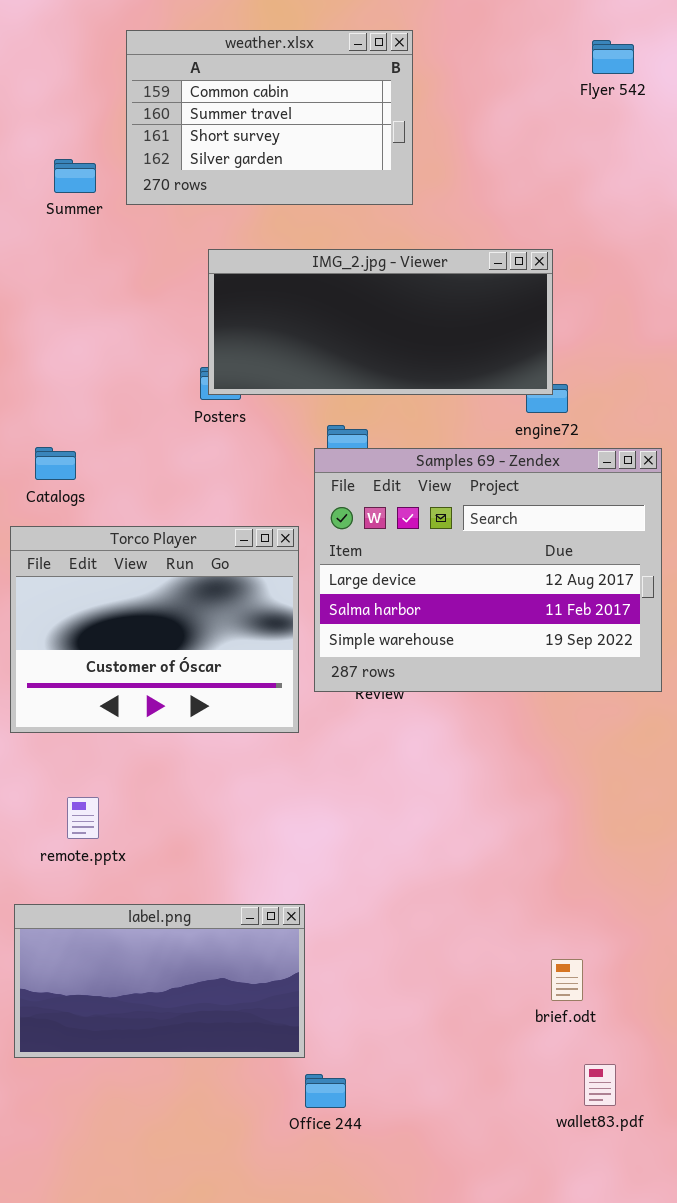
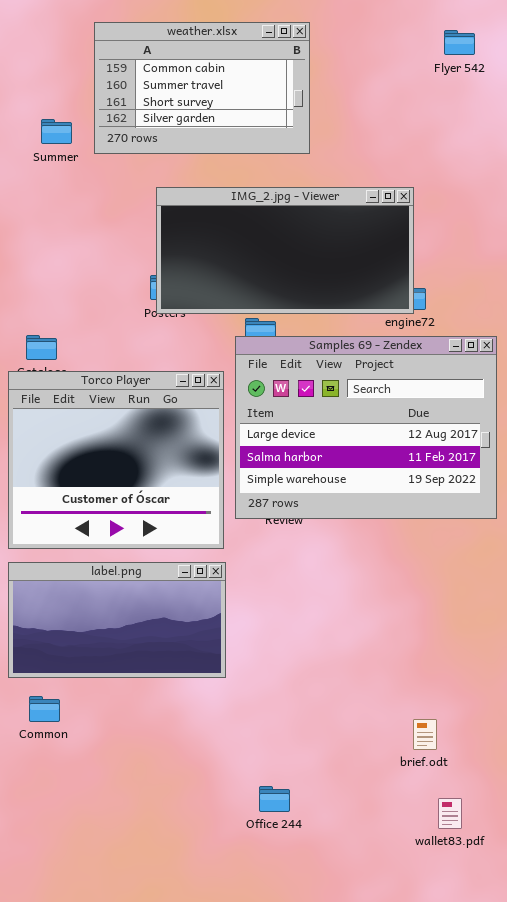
IMG_2.jpg - Viewer: [208,249,553,395] -> [156,187,414,314], resized
Torco Player: [10,526,299,733] -> [8,371,224,549], resized
label.png: [14,904,305,1058] -> [8,562,226,678], moved
Office 244: [305,1074,346,1108] -> [259,786,290,812], moved

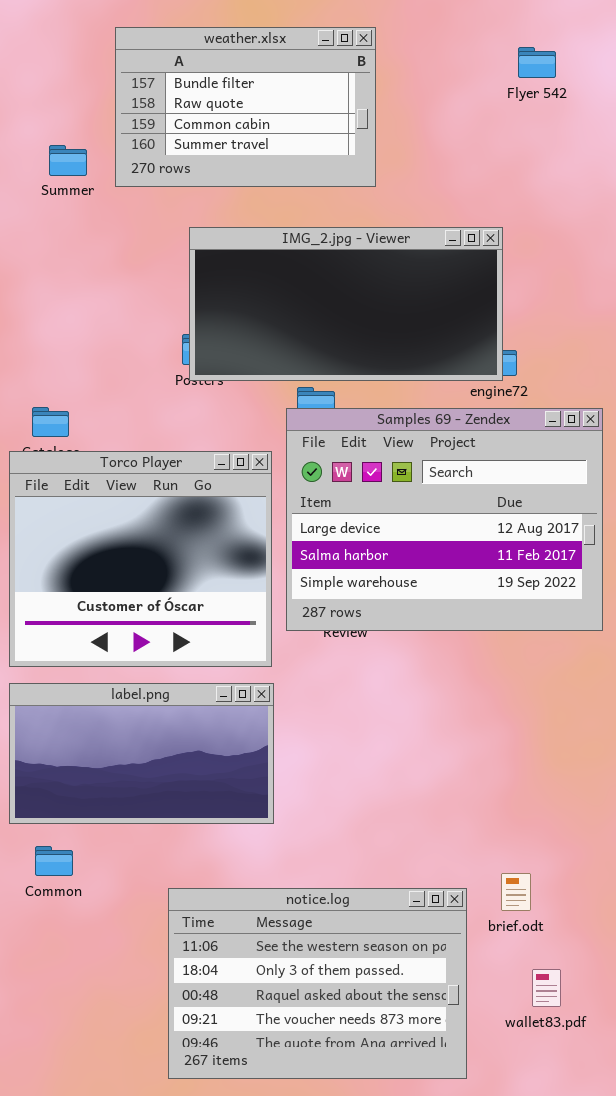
weather.xlsx: [94,22,310,154] -> [115,27,376,187], scrolled up 2 rows
Flyer 542: [444,30,475,55] -> [518,47,556,78], moved
notice.log: none -> [168,888,467,1079], opened

